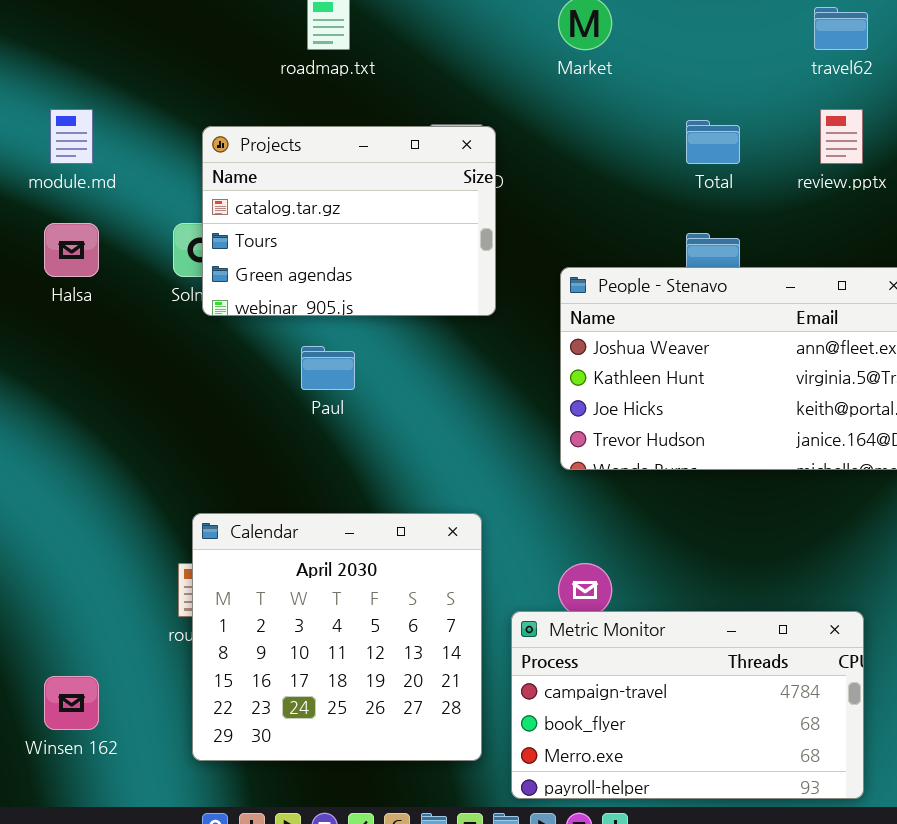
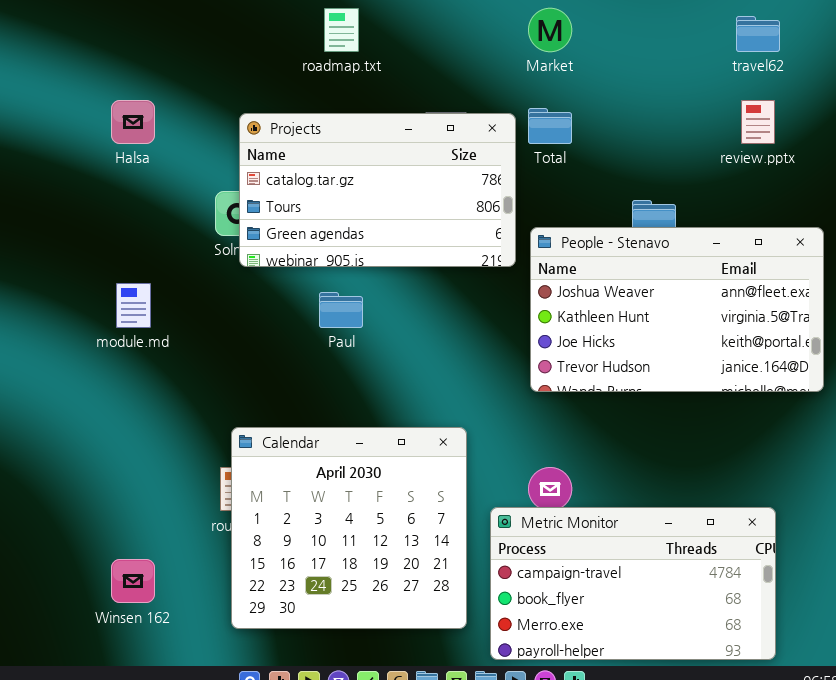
module.md: [50,109,93,164] -> [116,283,151,328], moved
Total: [686,120,740,164] -> [528,108,572,144], moved
Projects: [202,126,496,316] -> [239,113,516,267], resized
Halsa: [44,223,99,277] -> [111,100,155,144], moved

